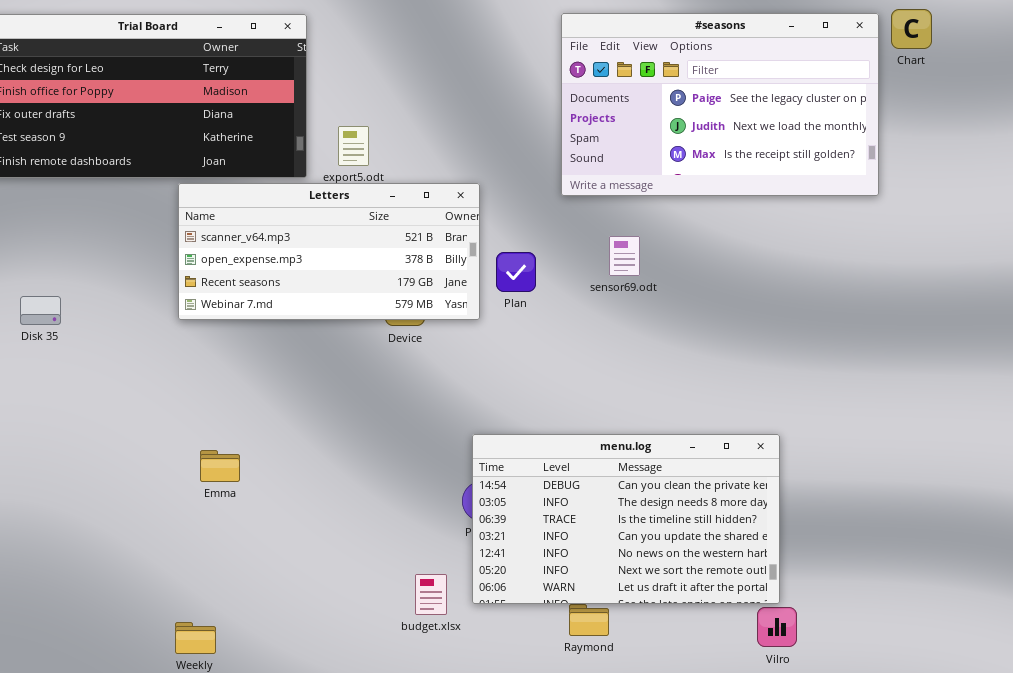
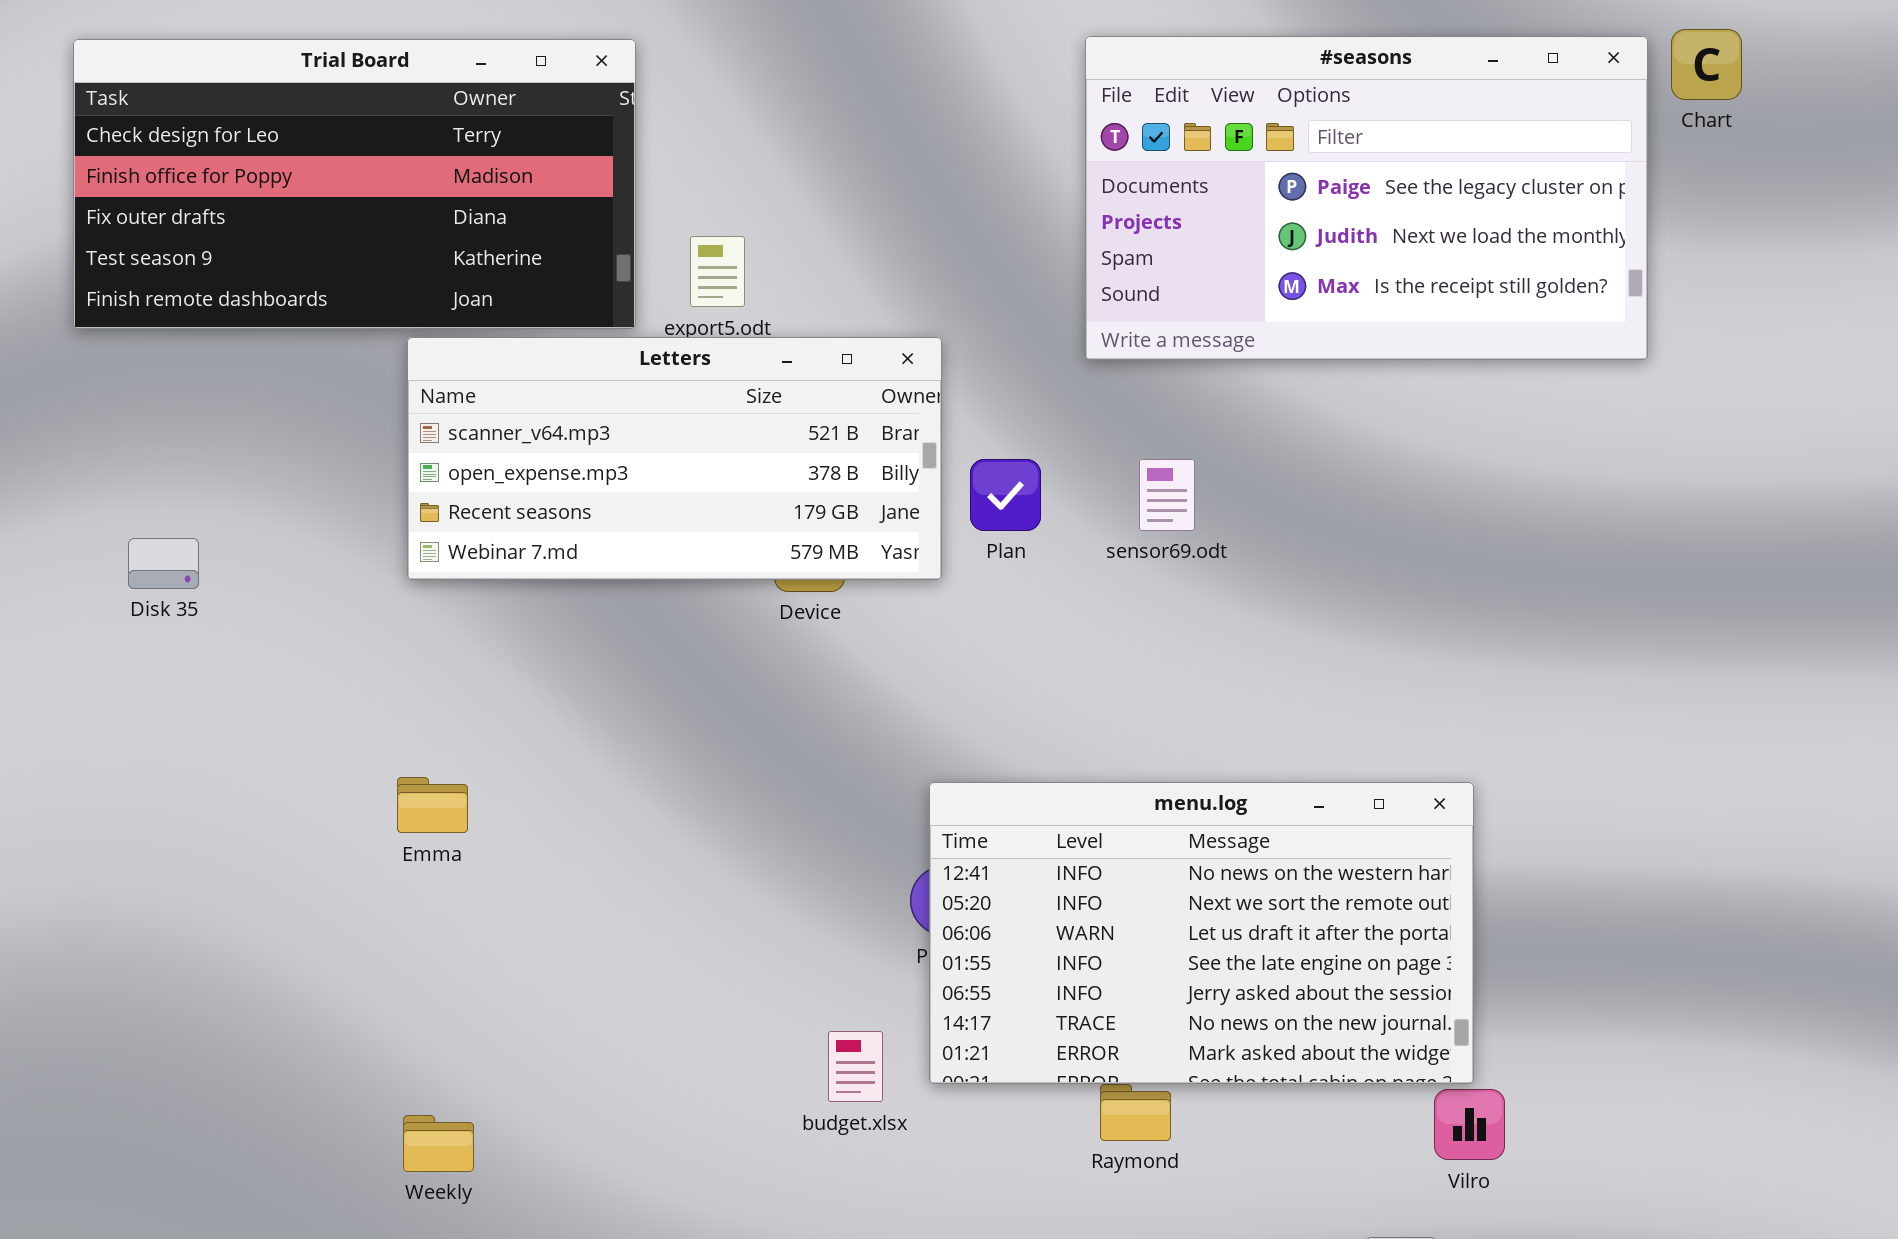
sensor69.odt: [609,236,640,276] -> [1139,459,1195,531], moved
menu.log: [472,434,780,604] -> [929,782,1474,1084], scrolled down 4 rows
Emma: [200,450,240,482] -> [397,777,468,833], moved

